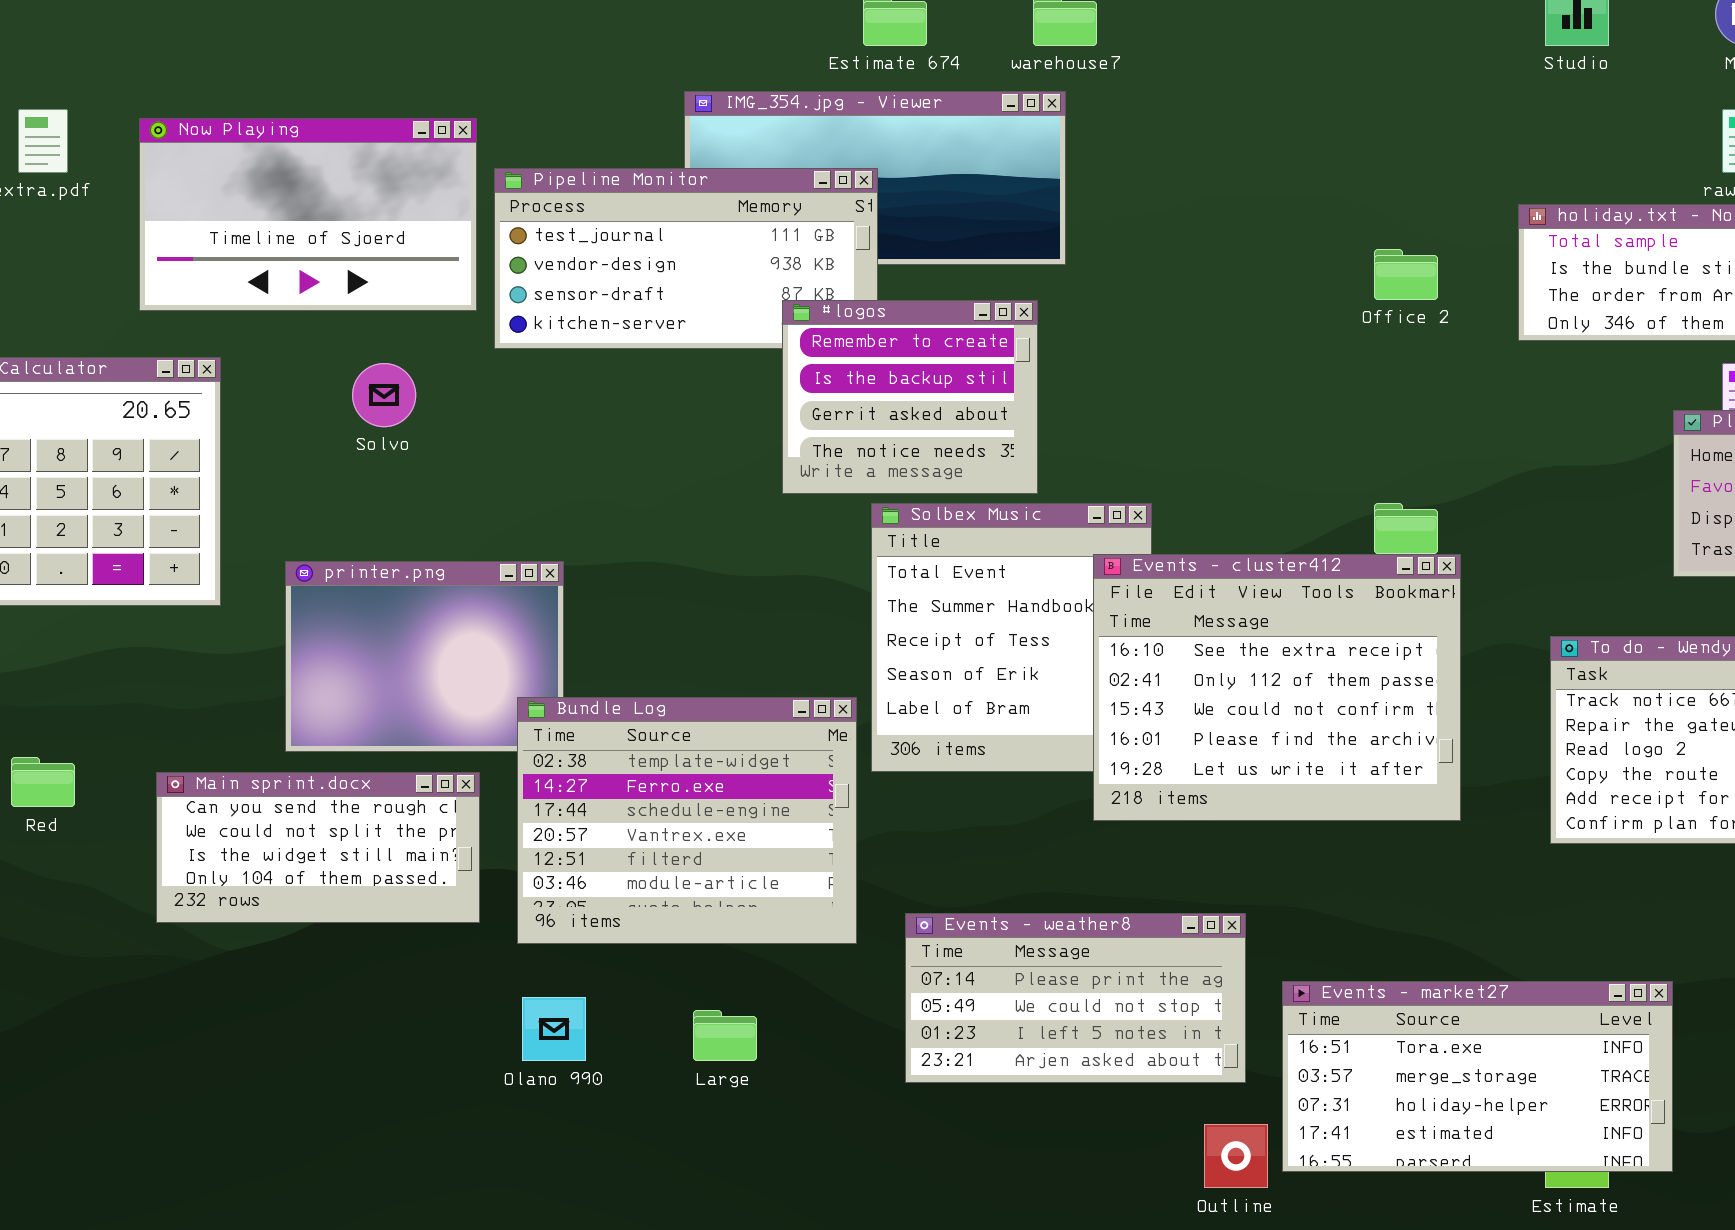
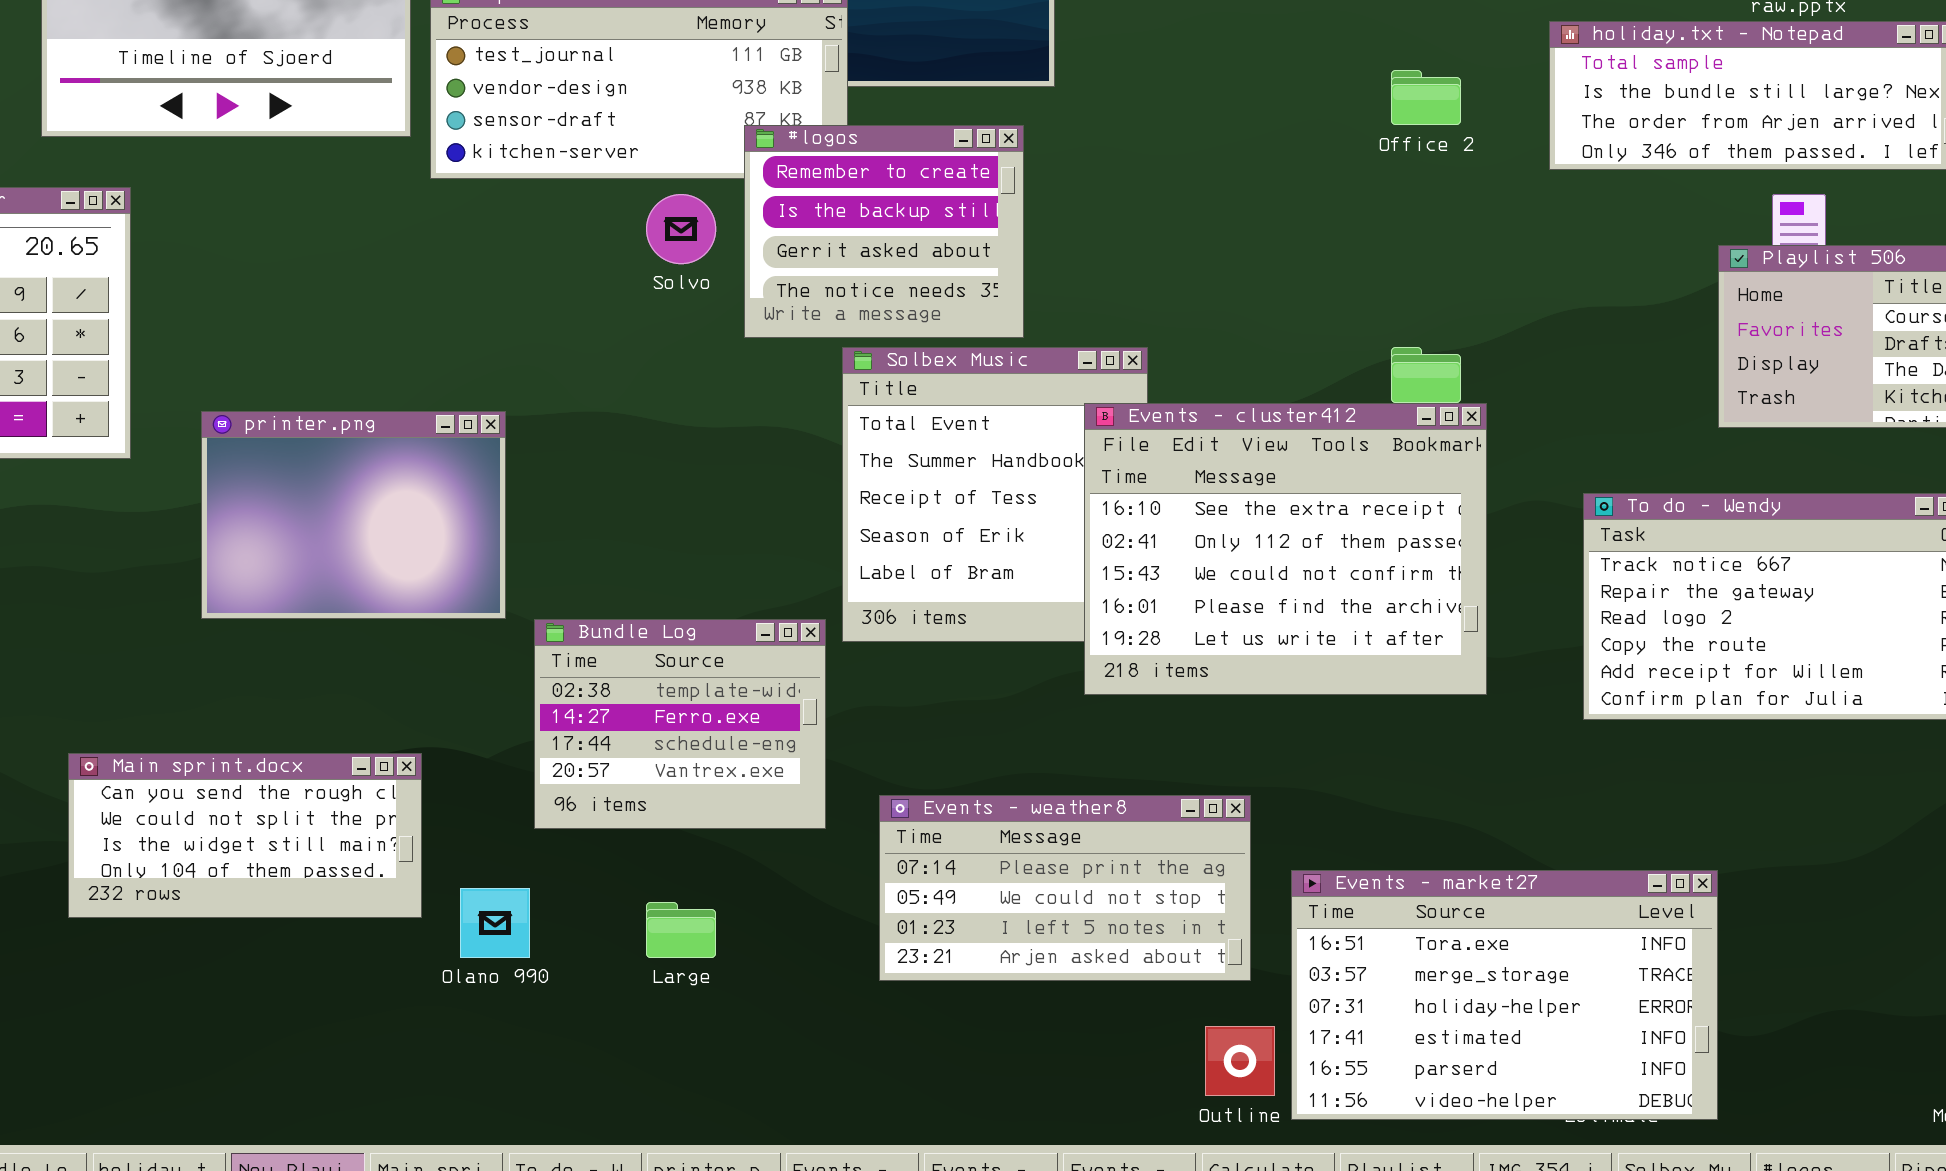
Solvo: [352,363,416,427] -> [646,194,716,264], moved
Bundle Log: [517,697,857,944] -> [534,619,826,829], resized
Main sprint.docx: [156,772,480,923] -> [68,753,422,918], moved
Events - market27: [1282,981,1673,1172] -> [1291,870,1718,1120], resized

